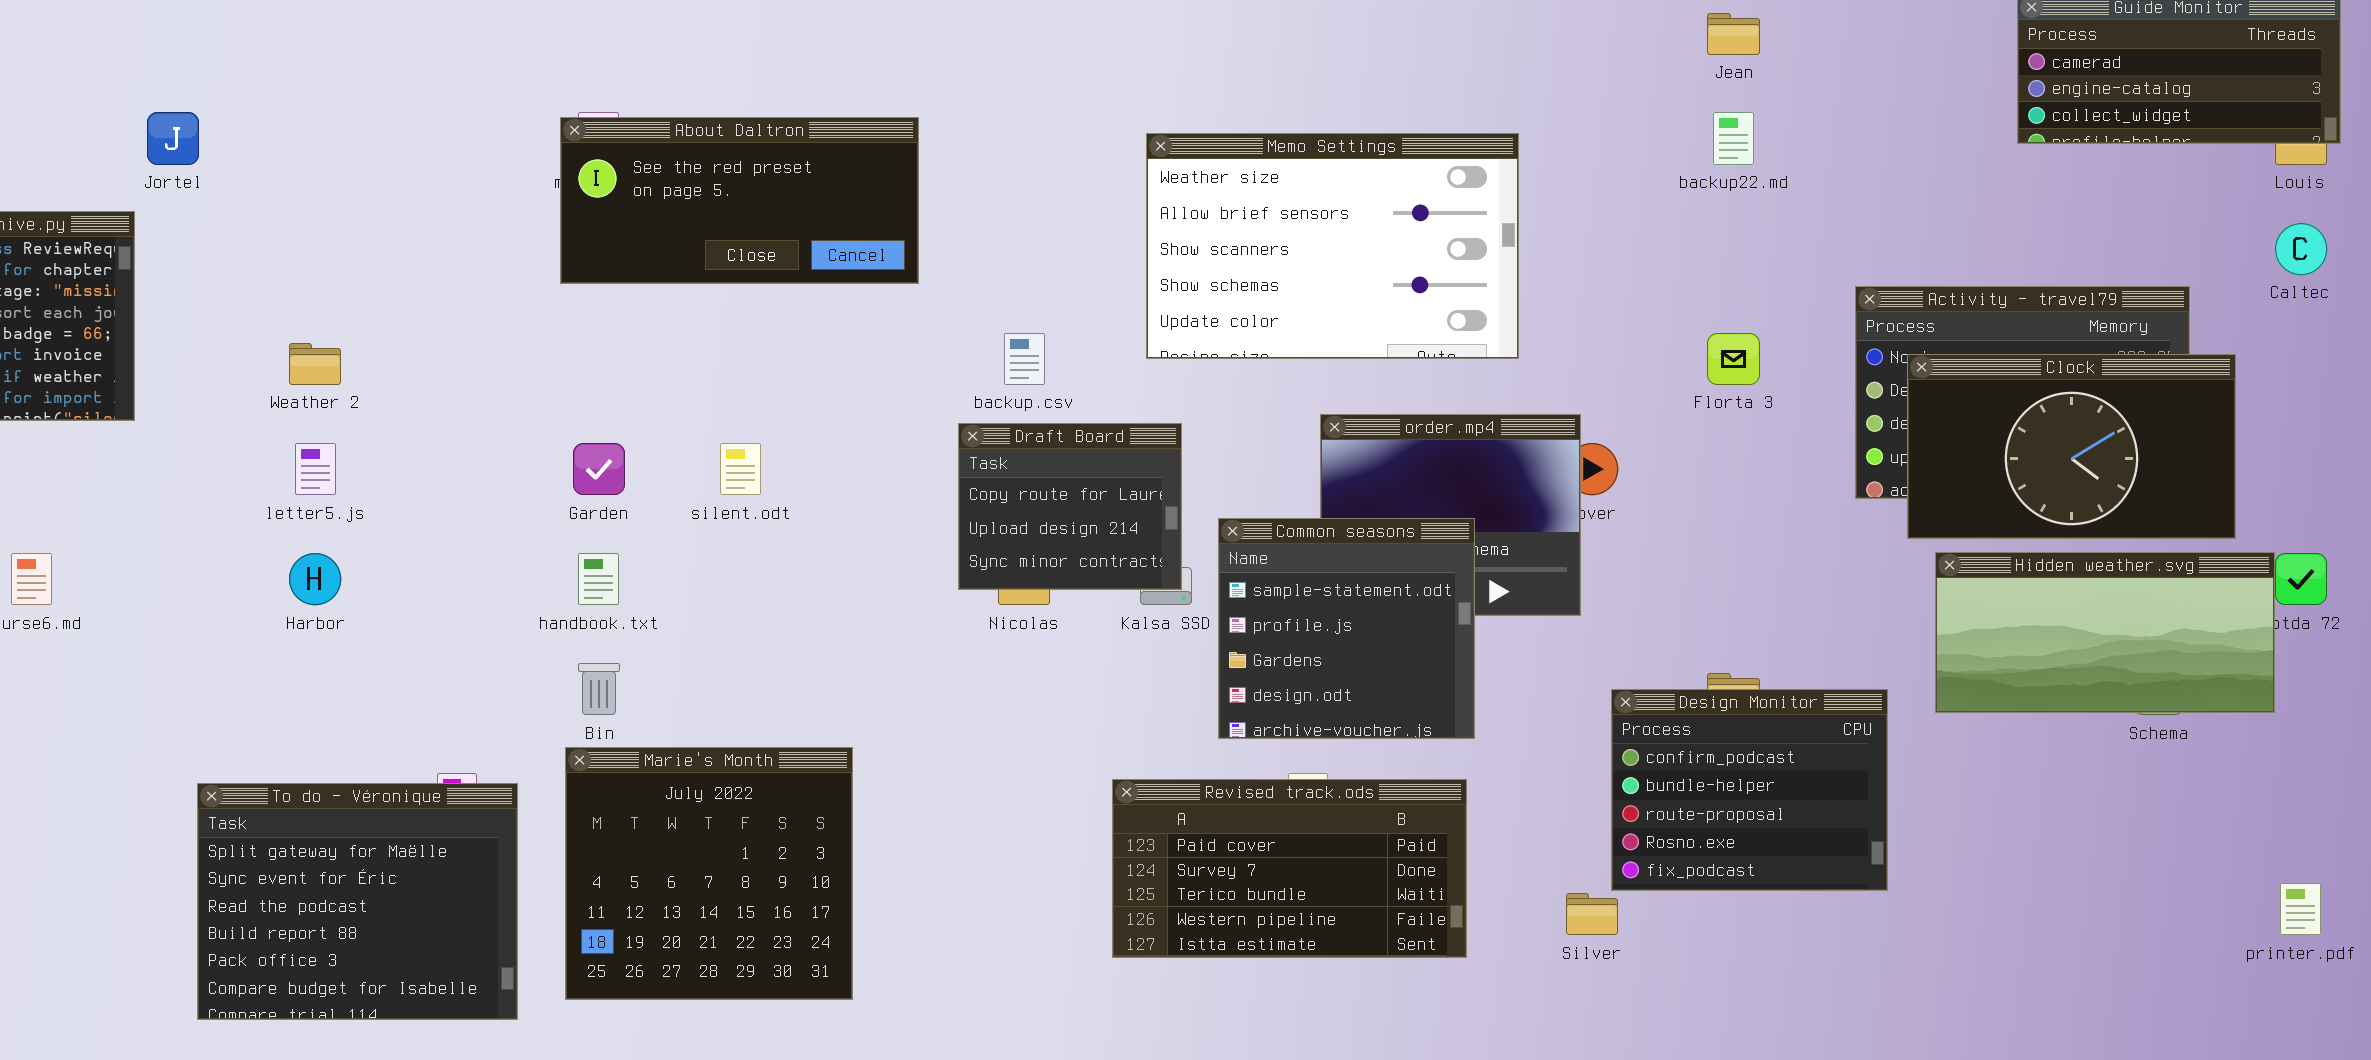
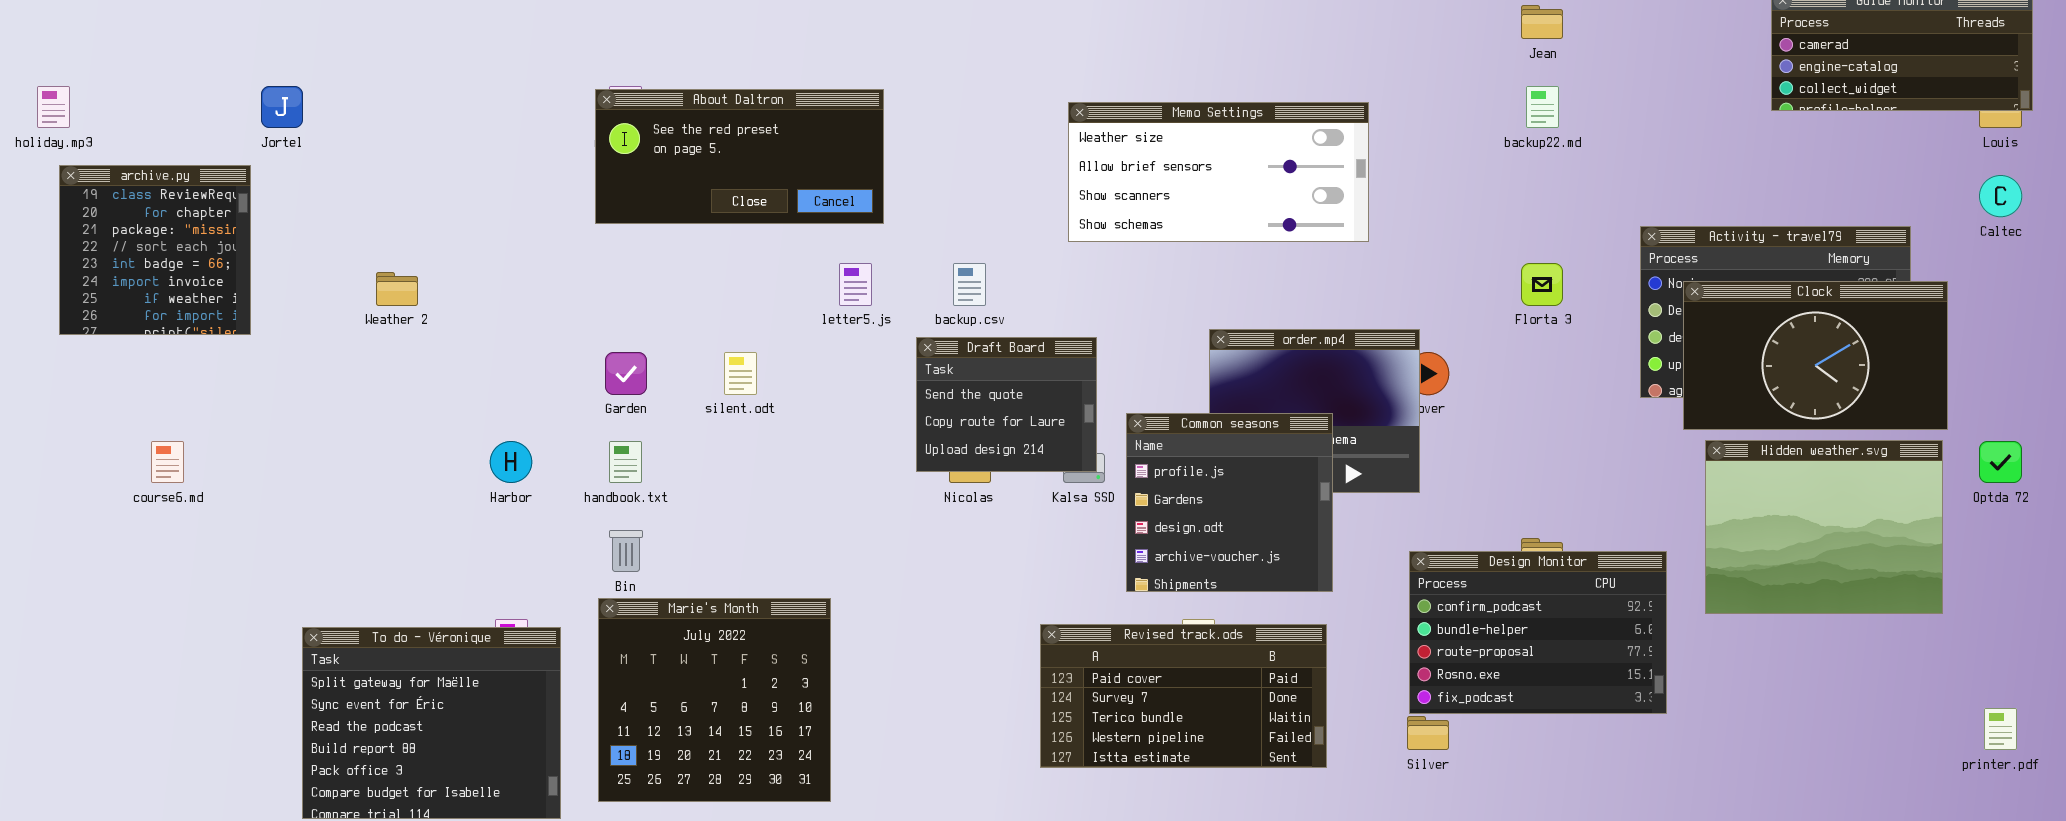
Memo Settings: [1146,133,1519,359] -> [1068,102,1369,242], resized
Draft Board: [958,423,1182,590] -> [916,337,1097,472], scrolled up 1 row
letter5.js: [295,443,336,495] -> [839,263,872,306], moved
Common seasons: [1218,518,1475,739] -> [1126,413,1333,592], scrolled down 1 row
Hidden weather.svg: [1935,552,2275,713] -> [1705,440,1943,614], resized
Harbor: [289,553,341,605] -> [490,441,532,483], moved
Design Monitor: [1611,689,1888,891] -> [1409,551,1667,714], resized

